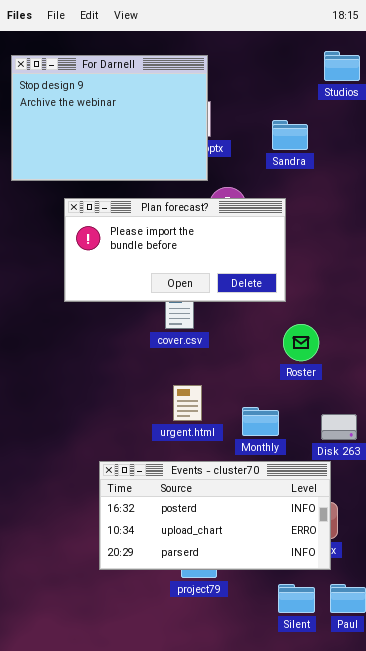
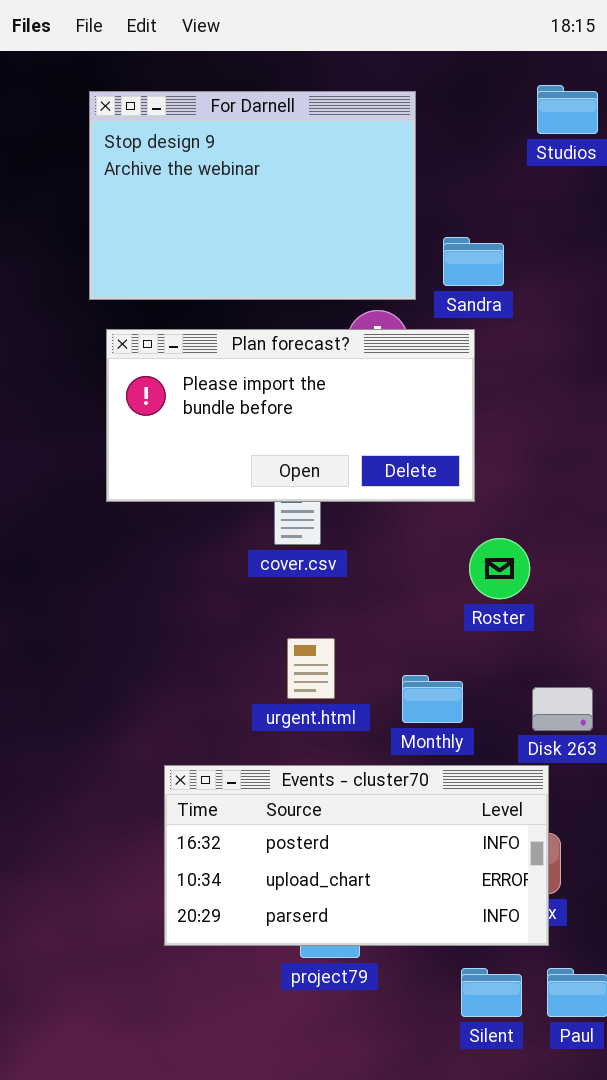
For Darnell: [11,55,208,181] -> [89,91,416,300], moved
Sandra: [272,120,308,150] -> [443,237,504,286], moved

